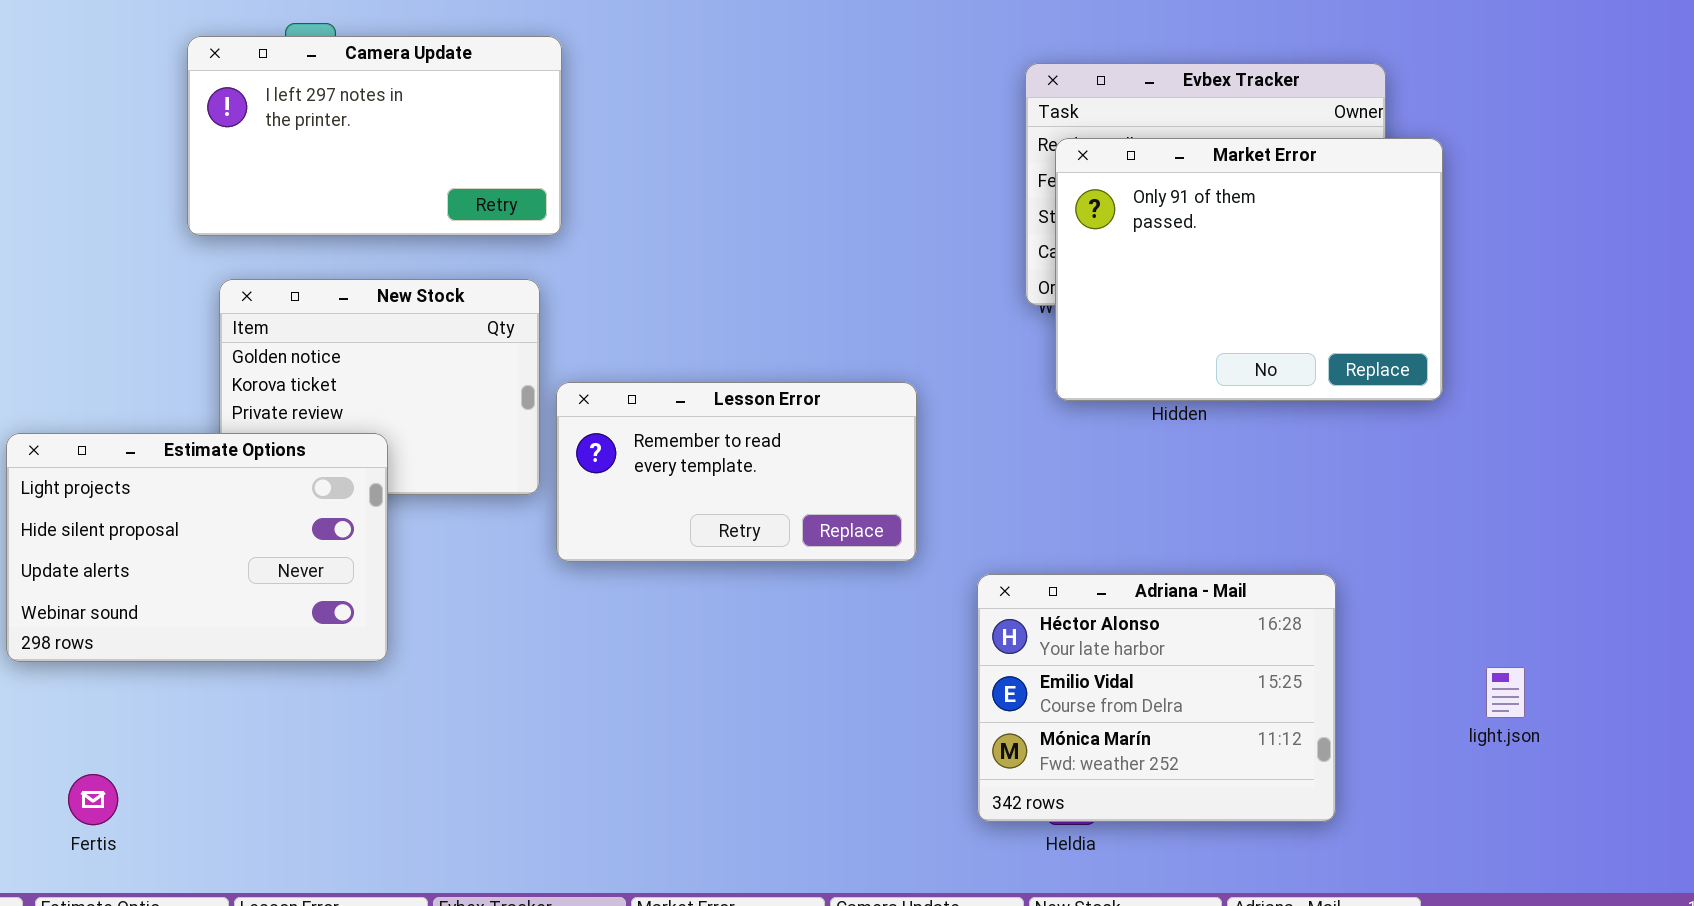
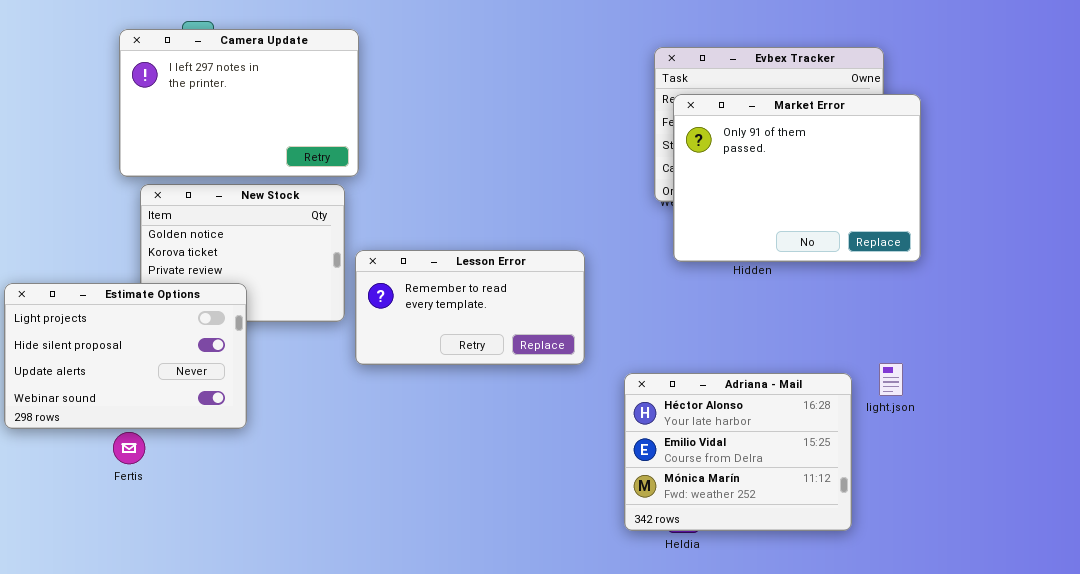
Camera Update: [187,36,562,236] -> [119,29,359,177], resized
light.json: [1486,667,1525,718] -> [879,363,903,396], moved
Fertis: [68,774,118,825] -> [113,432,145,464], moved

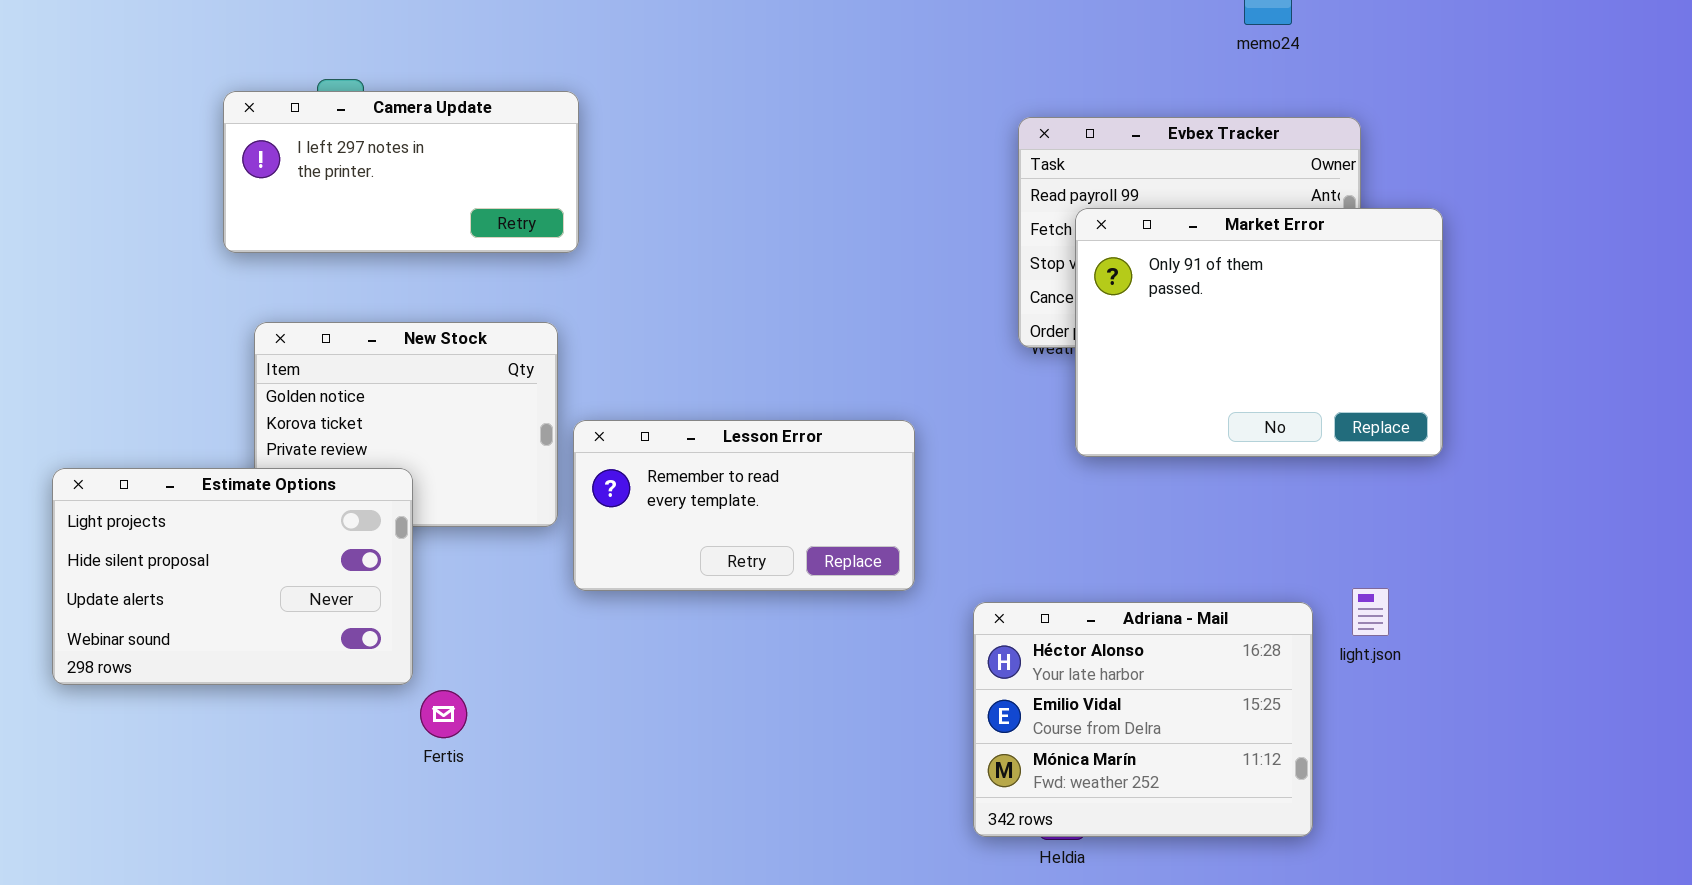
Camera Update: [119,29,359,177] -> [223,91,579,253], resized
Market Error: [673,94,921,262] -> [1075,208,1443,457], moved
Fertis: [113,432,145,464] -> [420,690,467,738], moved

